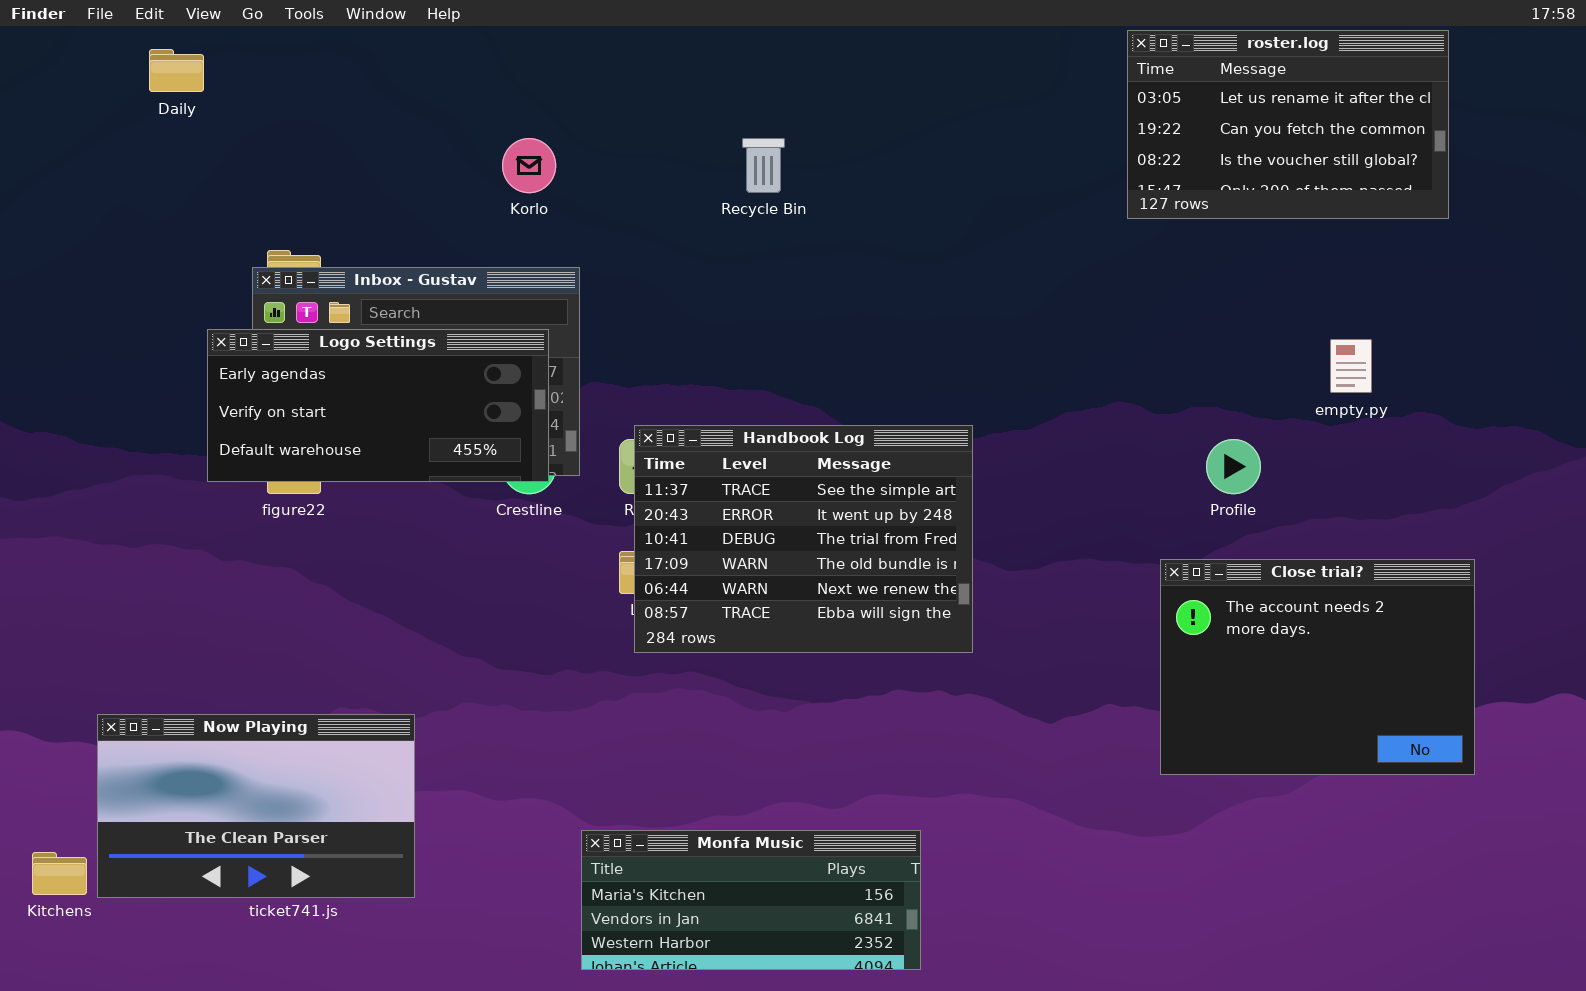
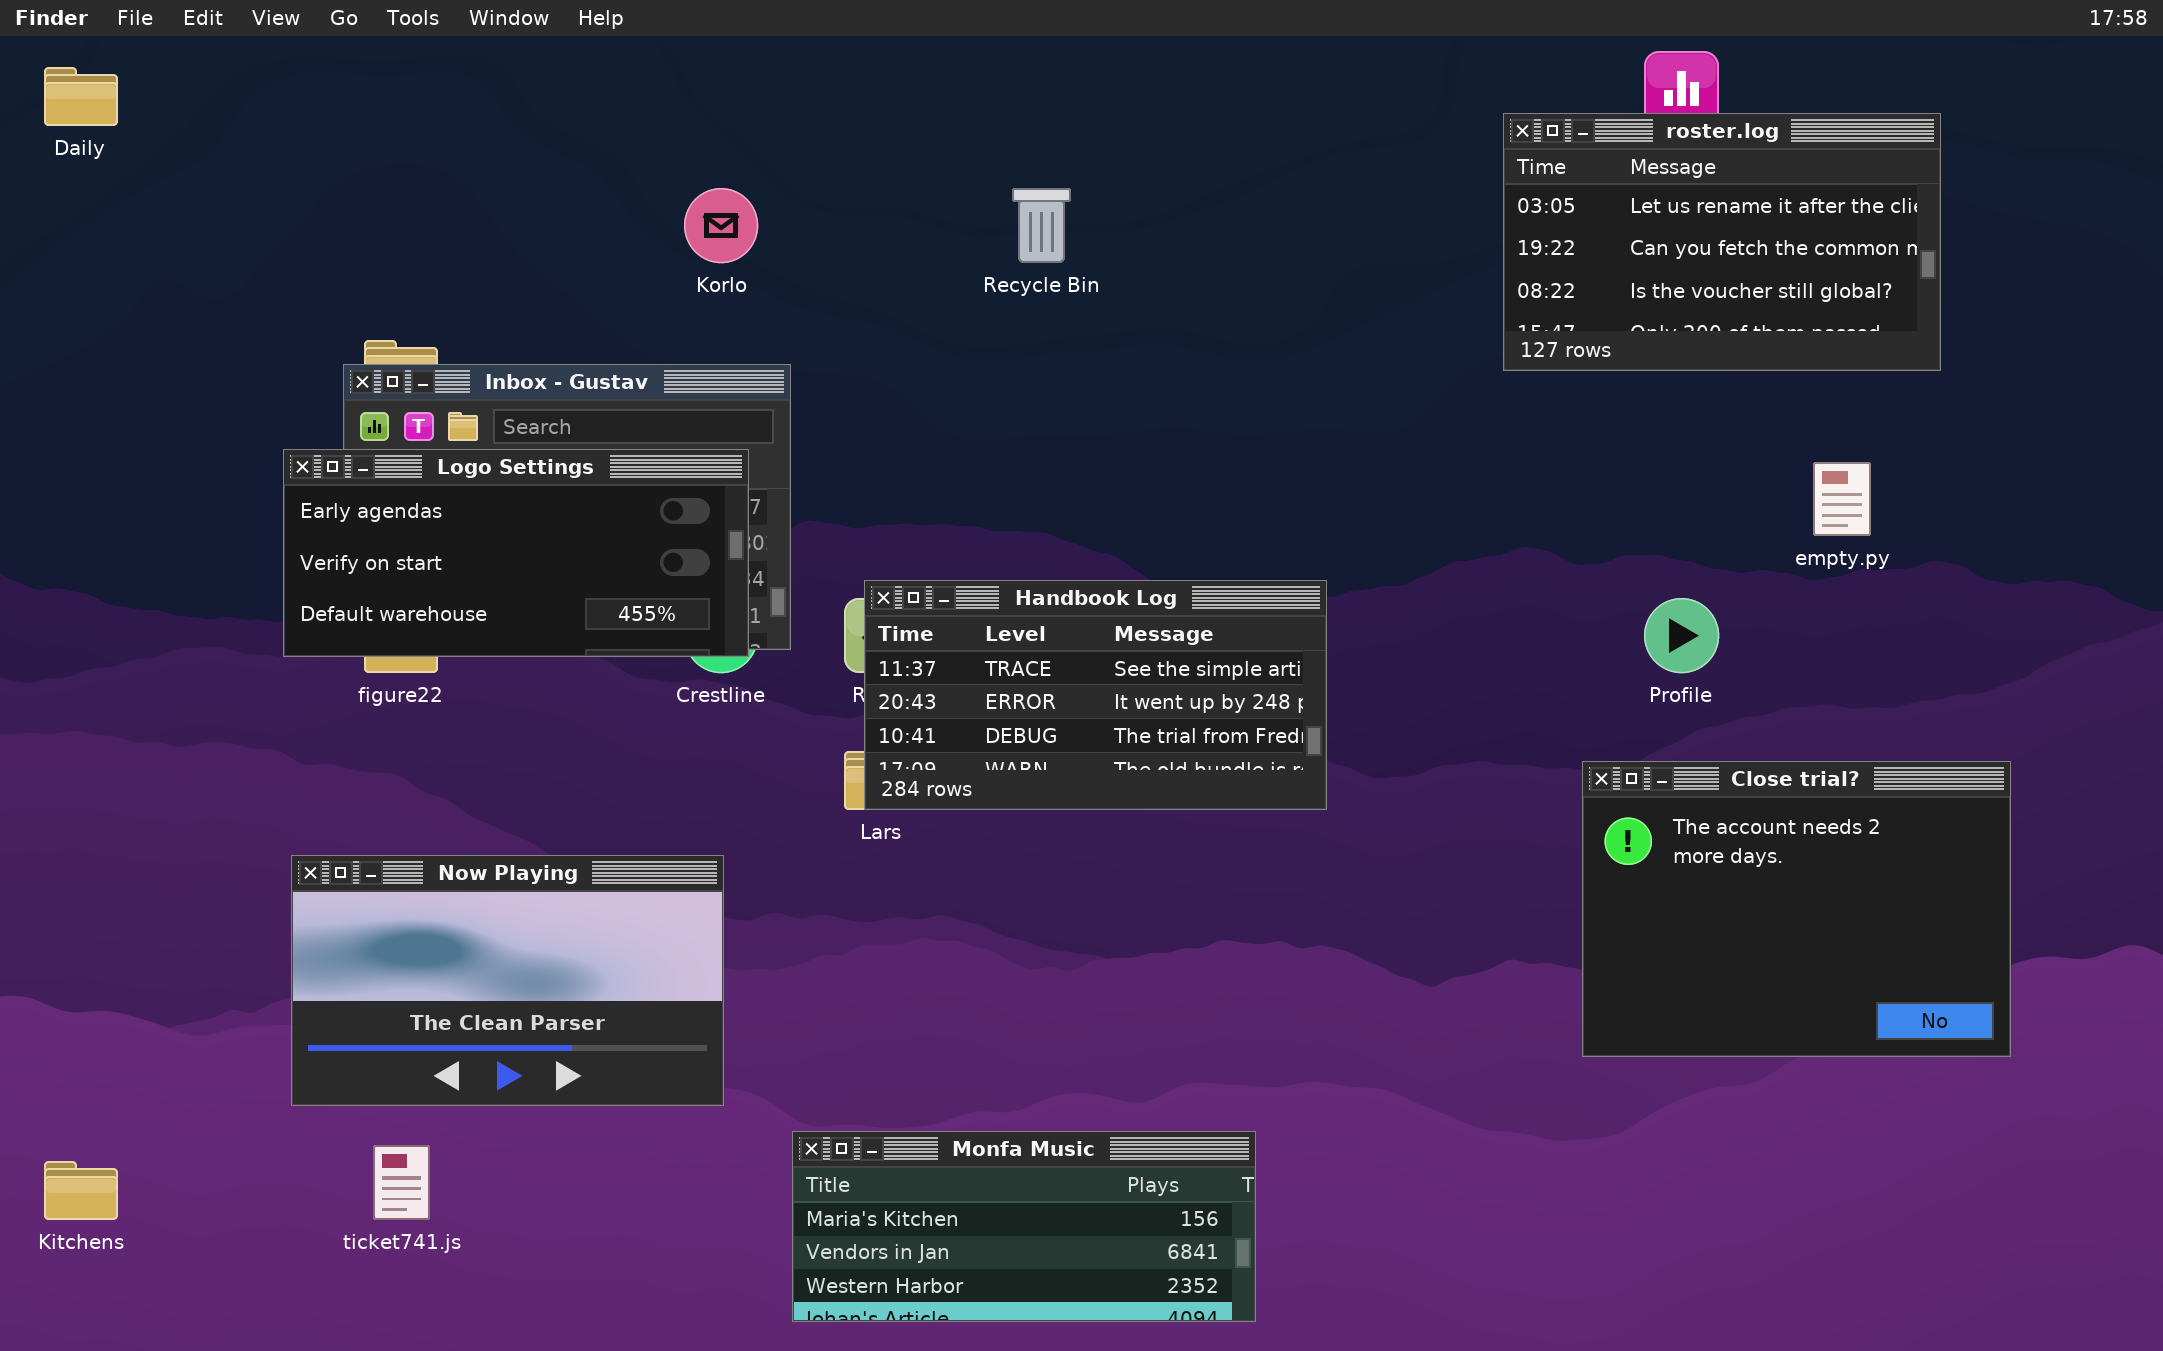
roster.log: [1127,30,1449,219] -> [1503,113,1941,371], moved
Daily: [149,49,204,92] -> [44,67,118,126], moved
Handbook Log: [634,425,973,653] -> [864,580,1327,810], resized
Now Playing: [97,714,415,898] -> [291,855,724,1106], moved

